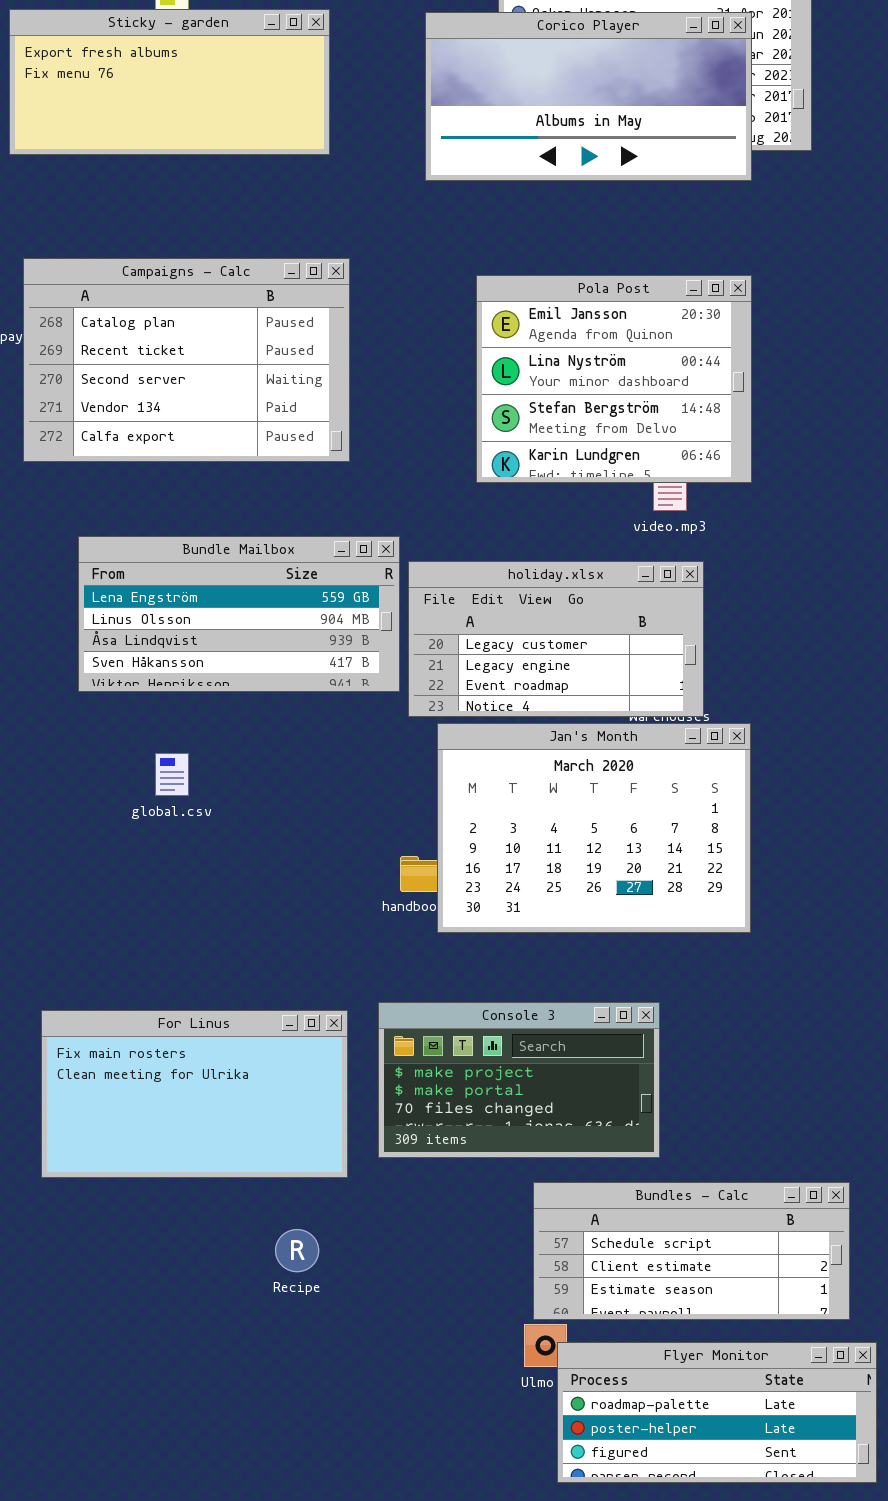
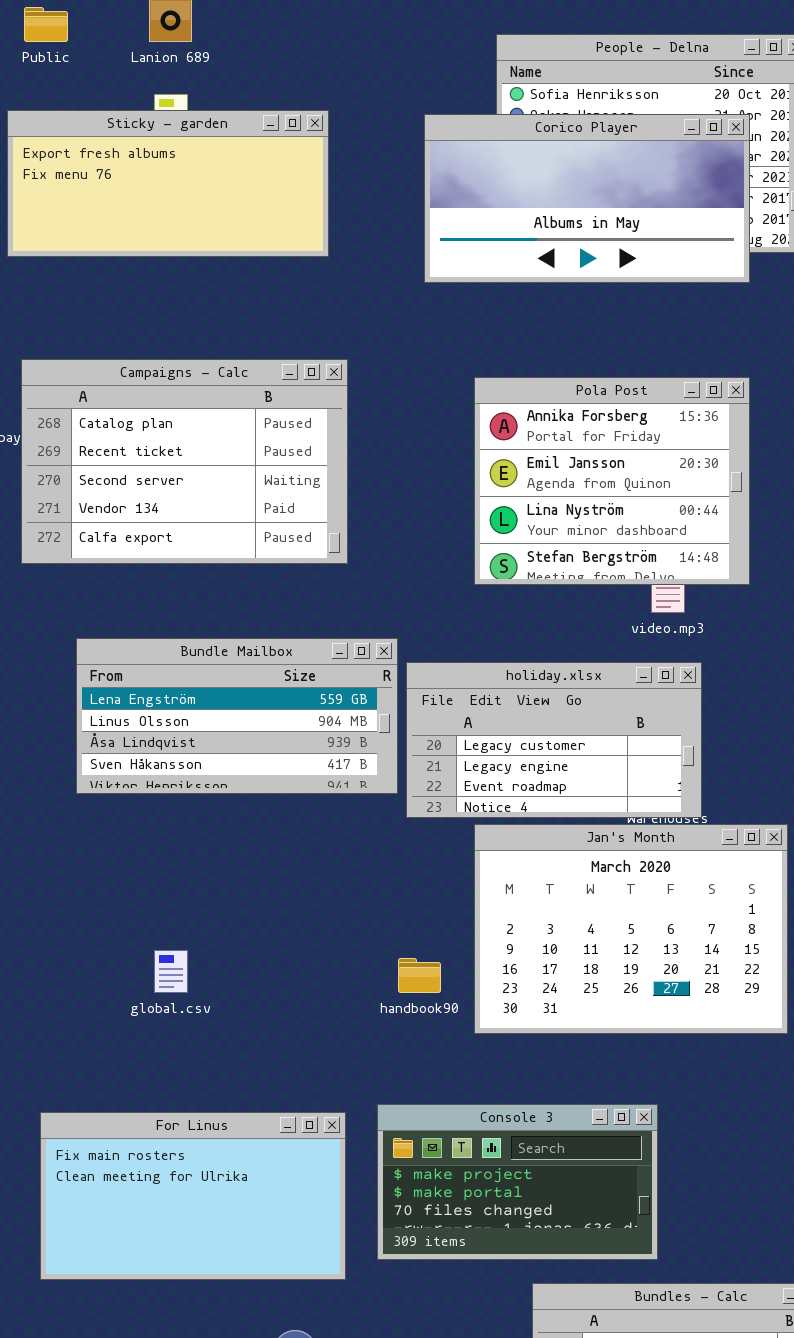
Pola Post: [476,275,752,483] -> [474,377,750,585], scrolled up 1 row
Jan's Month: [437,723,751,933] -> [474,824,788,1034], moved
global.csv: [155,753,189,796] -> [154,950,188,993], moved

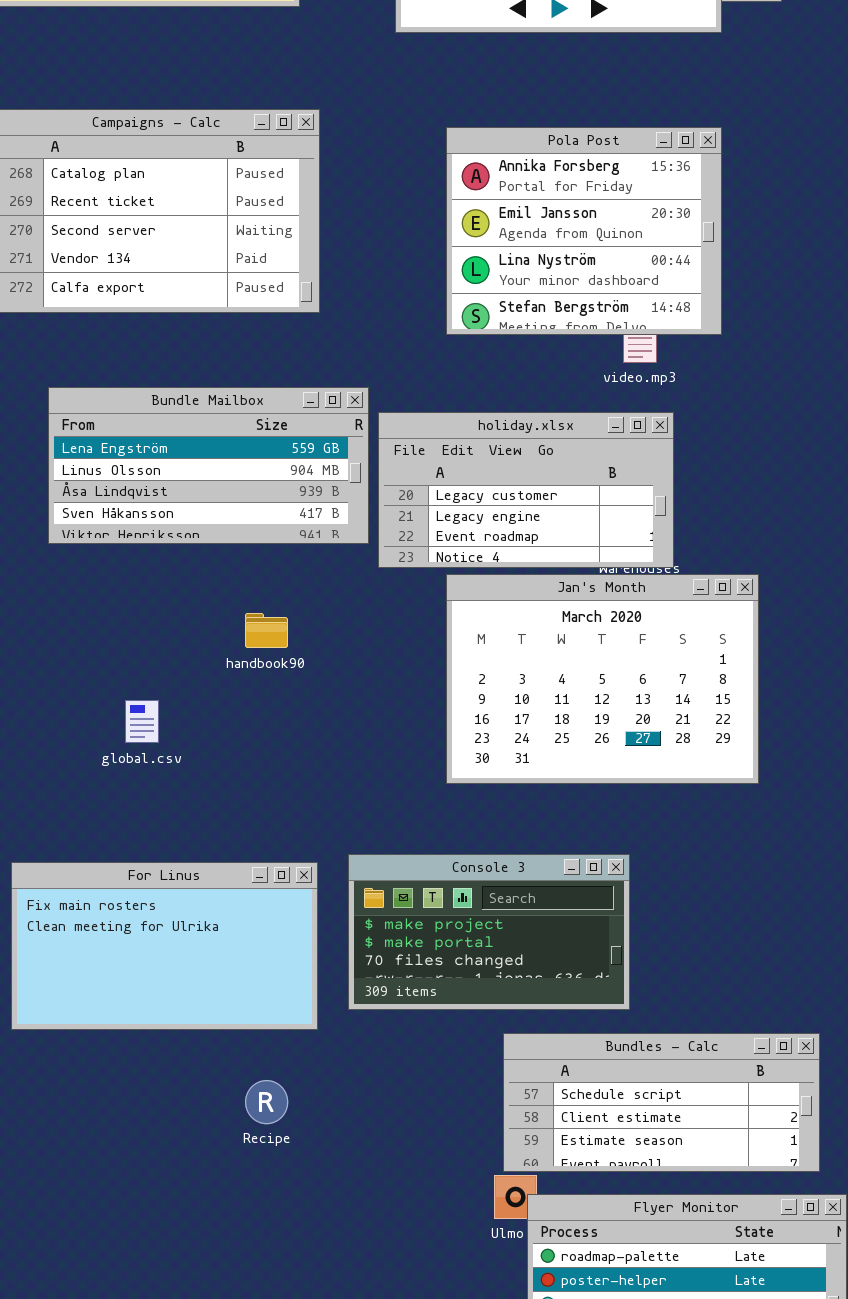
handbook90: [398,958,441,993] -> [245,613,288,648], moved

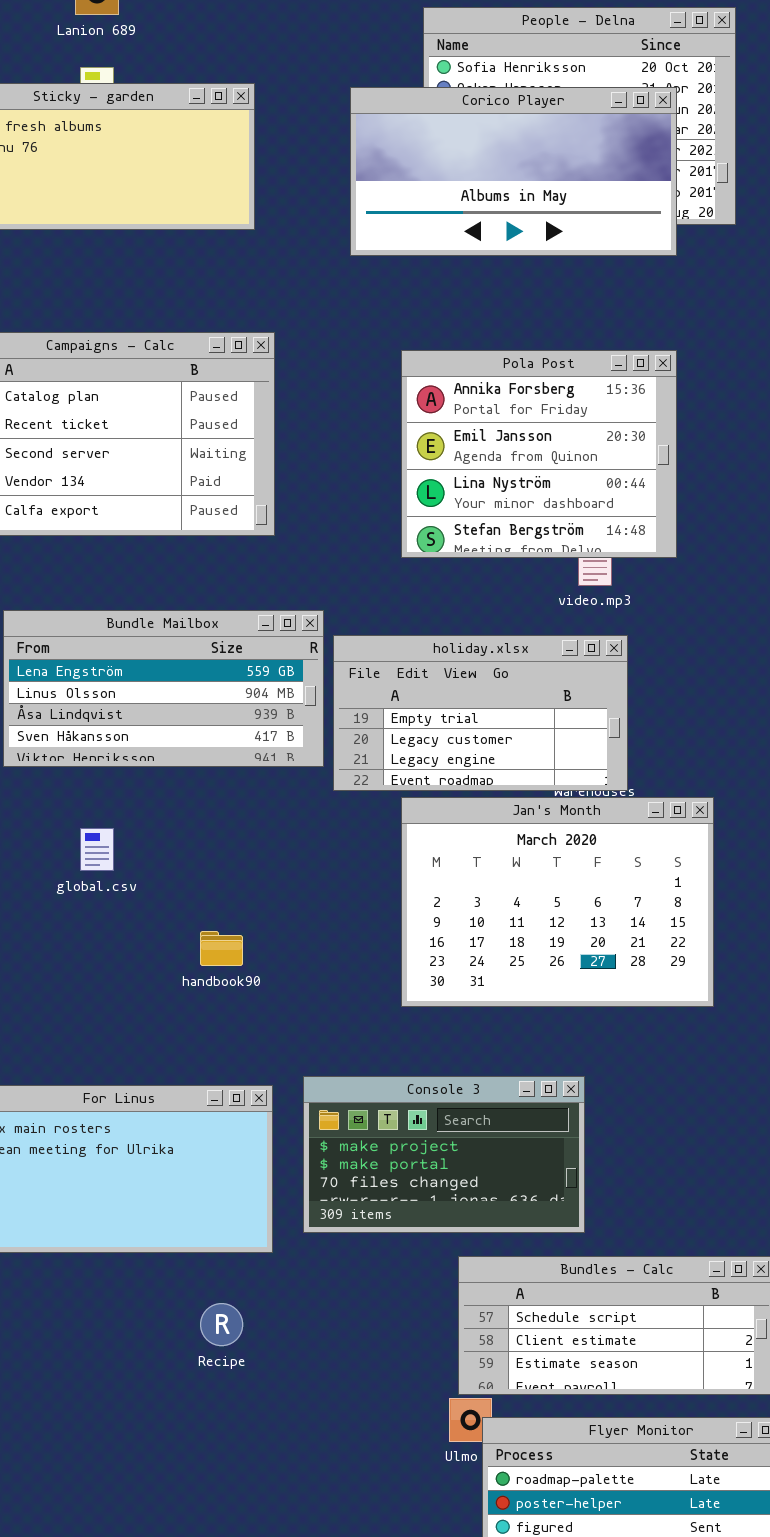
holiday.xlsx: [378,412,674,568] -> [333,635,628,791], scrolled up 1 row
handbook90: [245,613,288,648] -> [200,931,243,966], moved
global.csv: [125,700,159,743] -> [80,828,114,871], moved

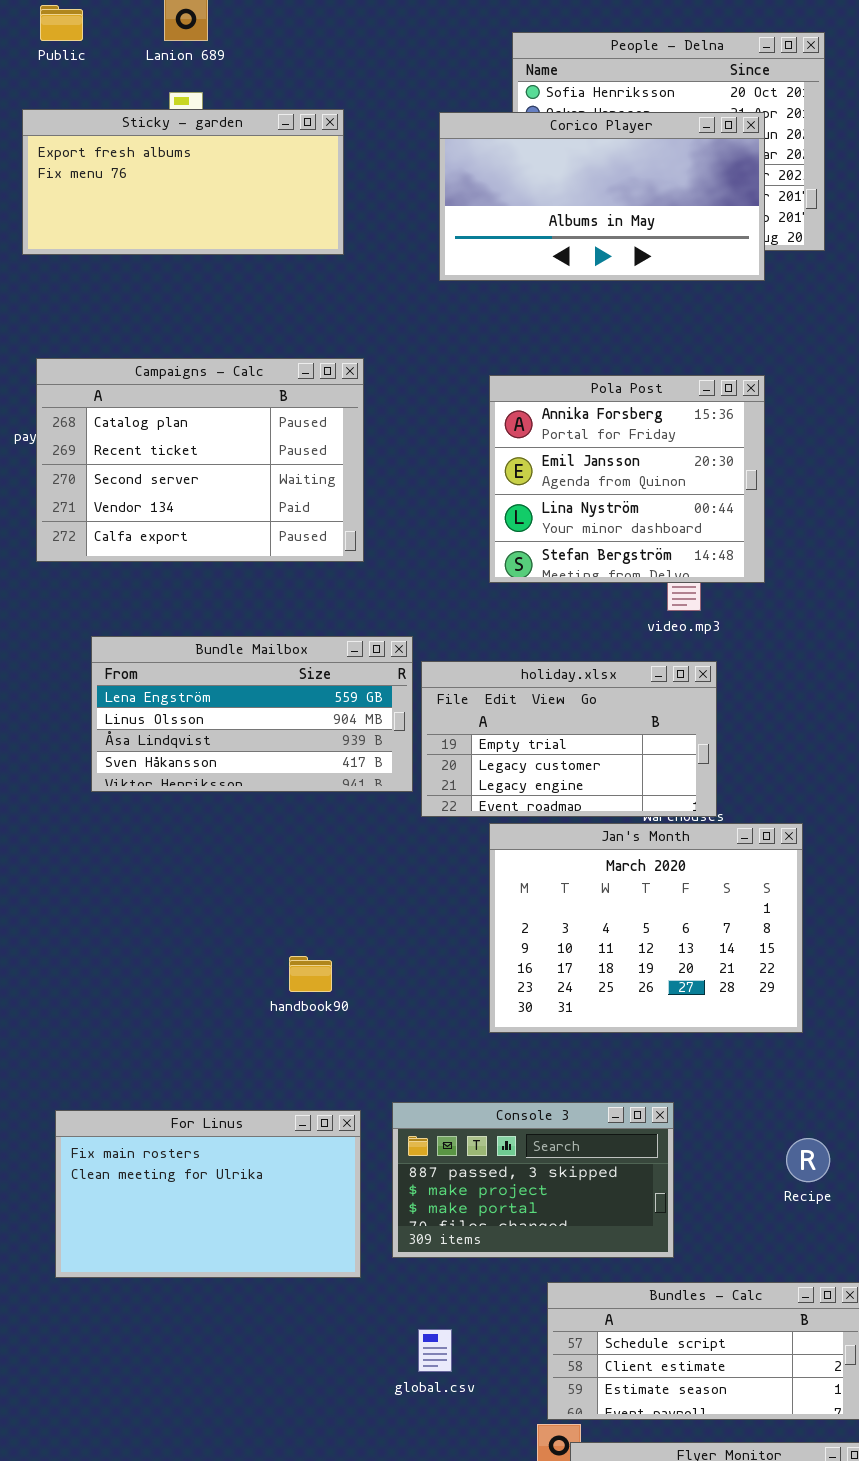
global.csv: [80,828,114,871] -> [418,1329,452,1372], moved
Console 3: [303,1076,585,1233] -> [392,1102,674,1258], scrolled up 1 row
Recipe: [200,1303,243,1346] -> [786,1138,830,1182], moved

